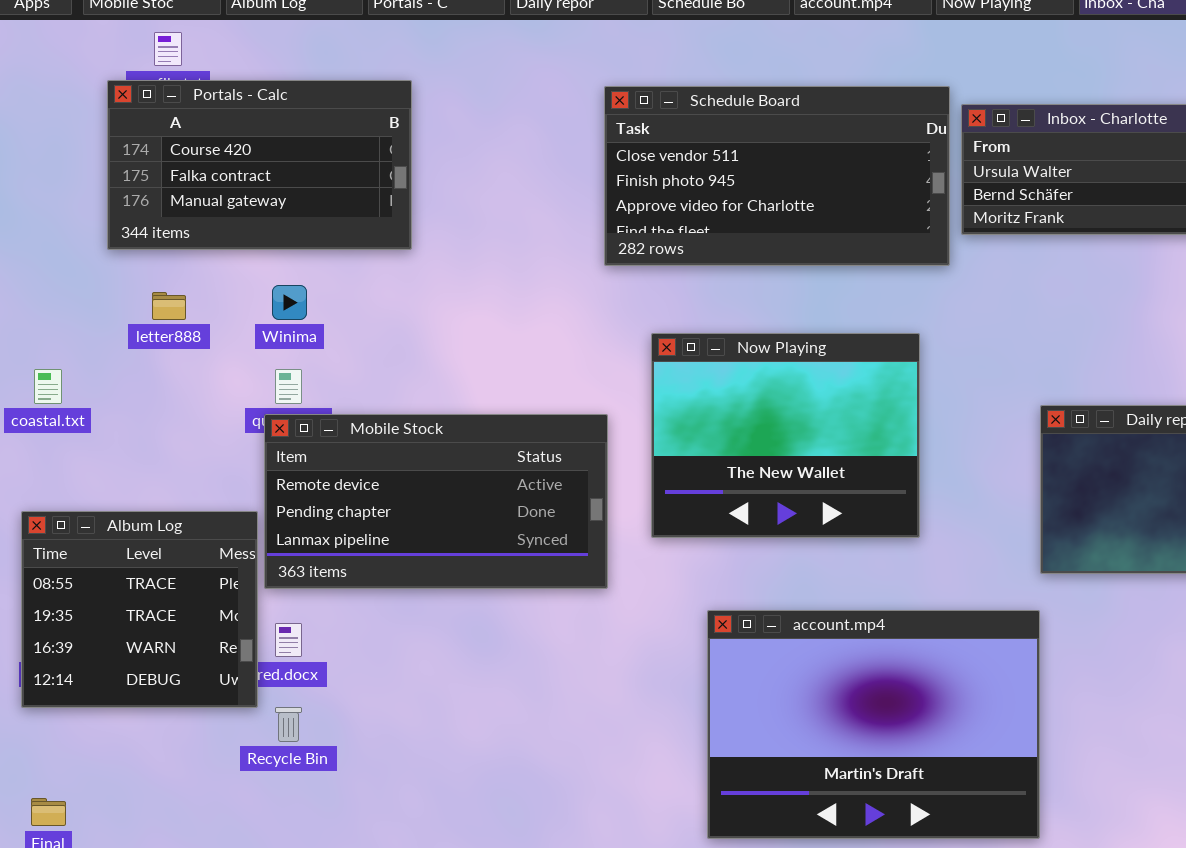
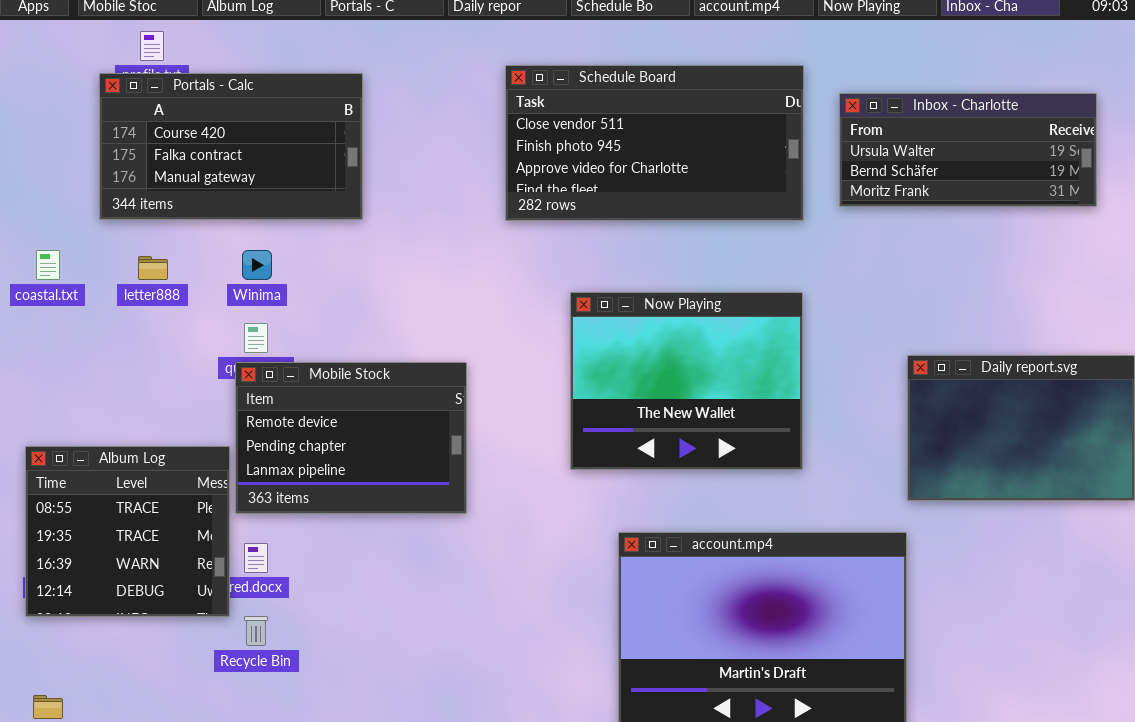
Schedule Board: [604,86,950,266] -> [505,65,804,221], moved
coastal.txt: [34,369,62,404] -> [36,250,60,280], moved
Mobile Stock: [264,414,608,589] -> [235,362,467,514], resized

